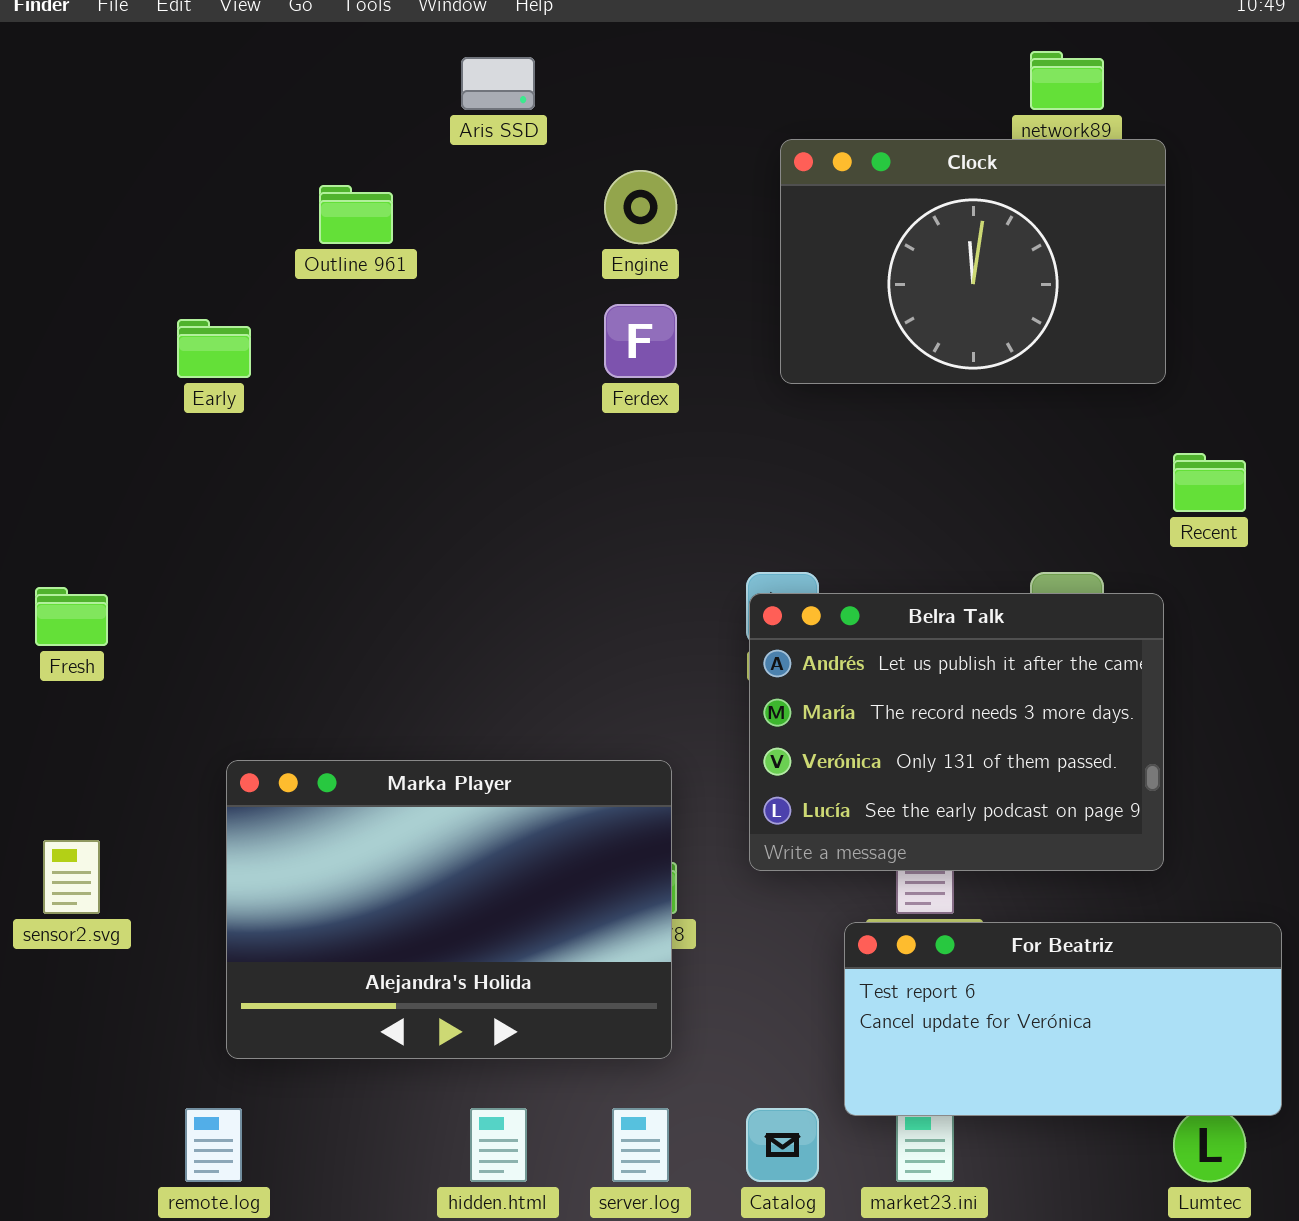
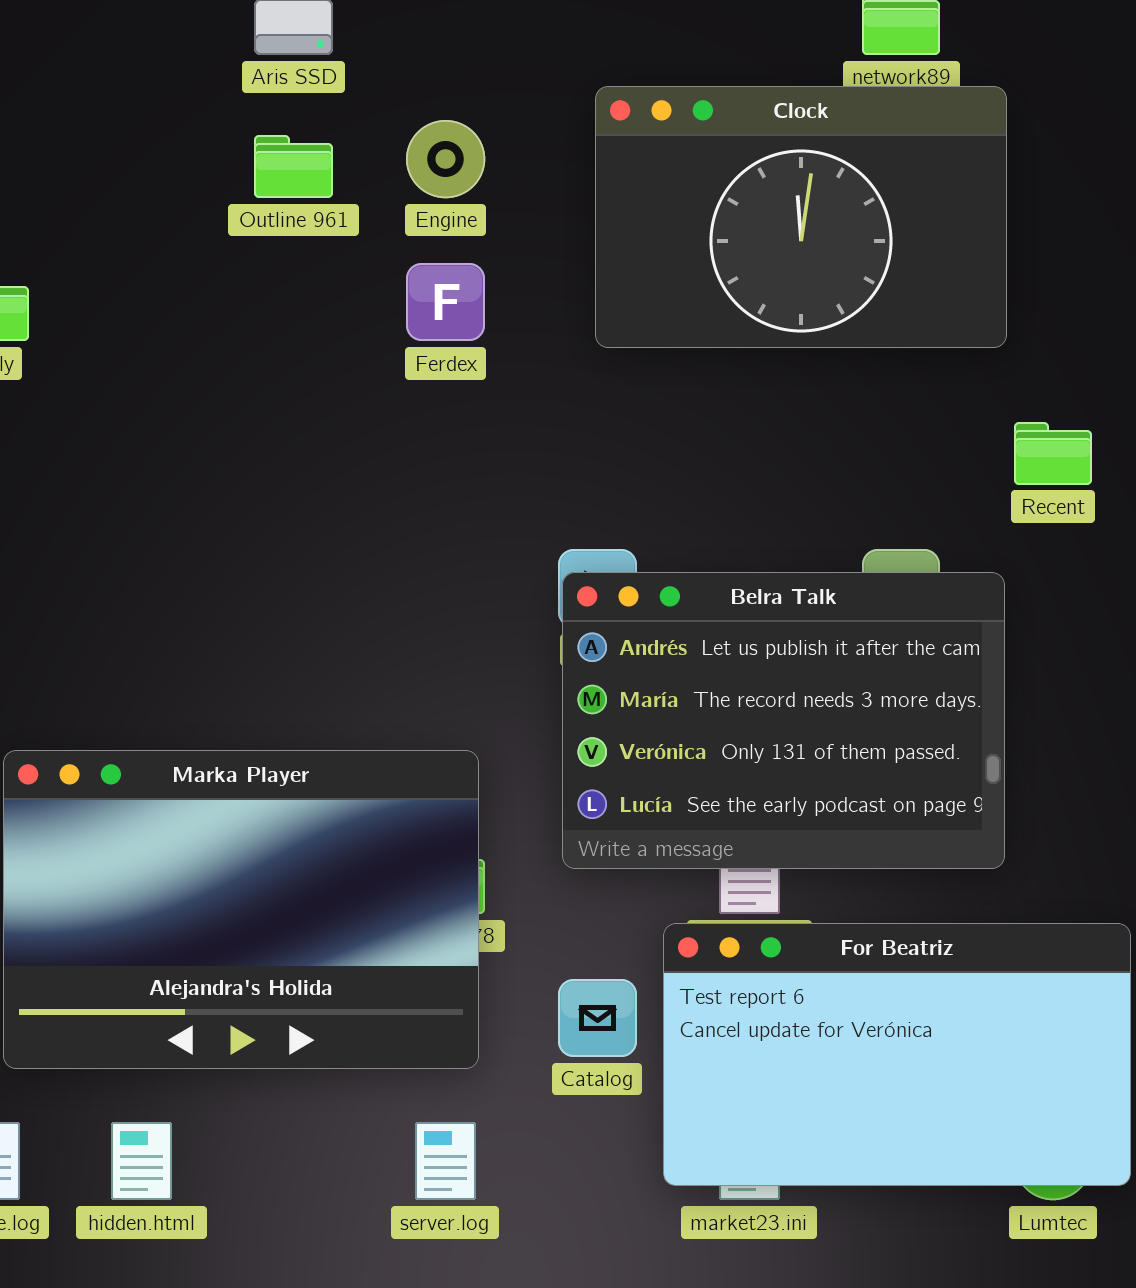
Outline 961: [319,185,393,244] -> [254,135,333,198], moved
For Beatriz: [844,922,1282,1116] -> [663,923,1131,1186], resized
hidden.html: [470,1108,527,1182] -> [111,1122,172,1200], moved
Catalog: [746,1108,819,1182] -> [558,979,637,1057], moved

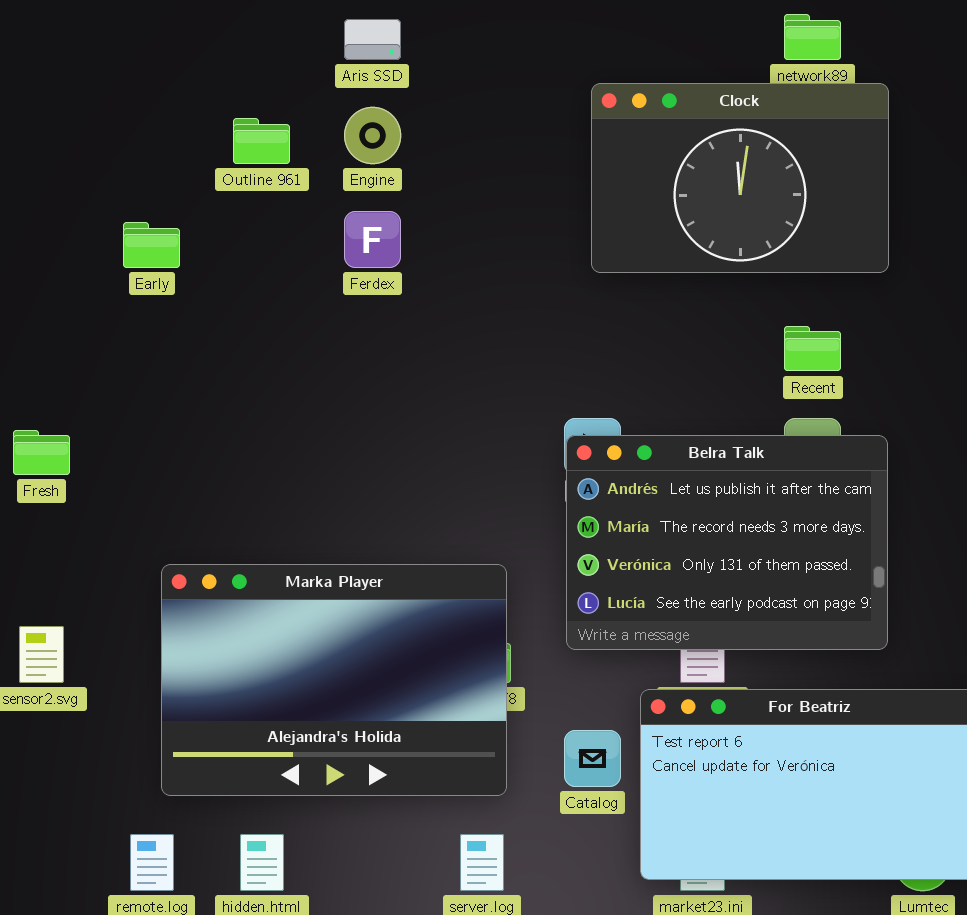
Engine: [406,120,485,198] -> [344,107,401,164], moved
Outline 961: [254,135,333,198] -> [233,118,290,164], moved
Ferdex: [406,263,485,341] -> [344,211,401,268], moved
Recent: [1014,422,1092,485] -> [784,326,841,371], moved

